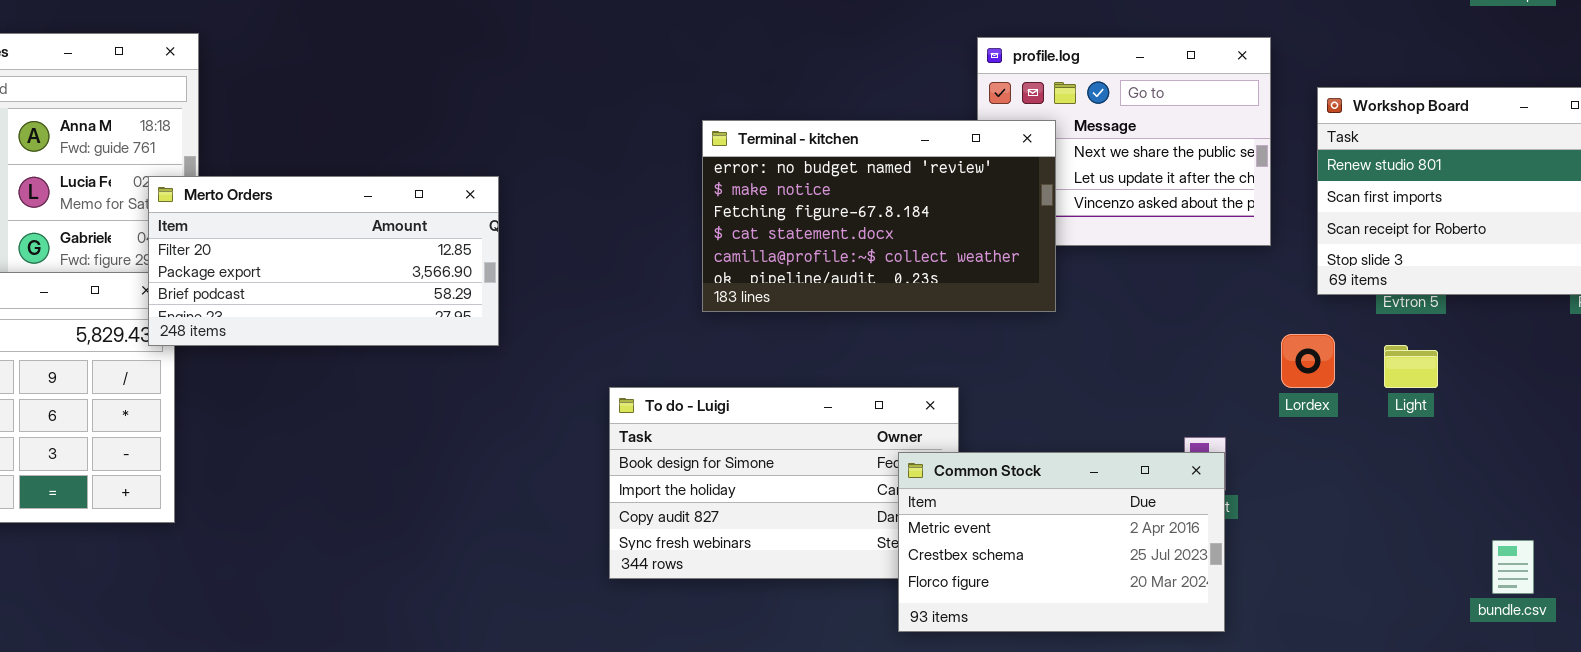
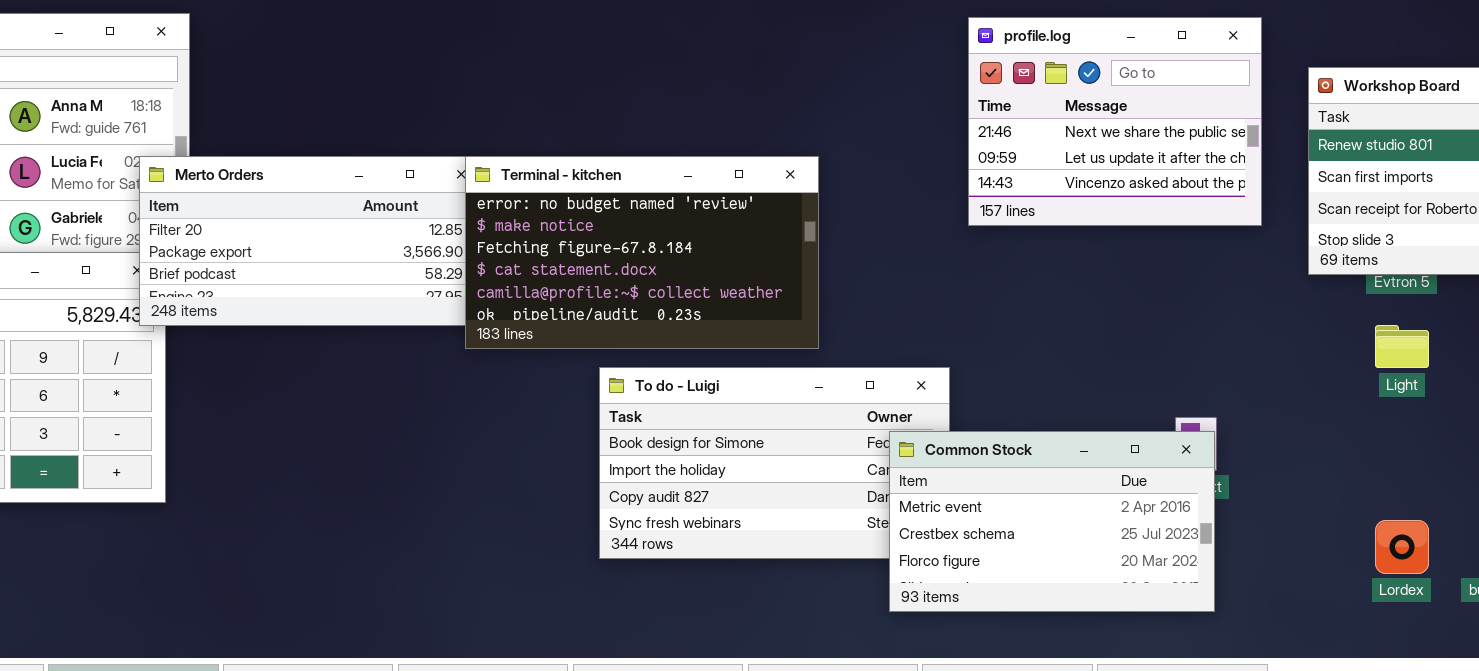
Terminal - kitchen: [702,120,1056,312] -> [465,156,819,349], moved
Lordex: [1281,334,1335,388] -> [1375,520,1429,574], moved

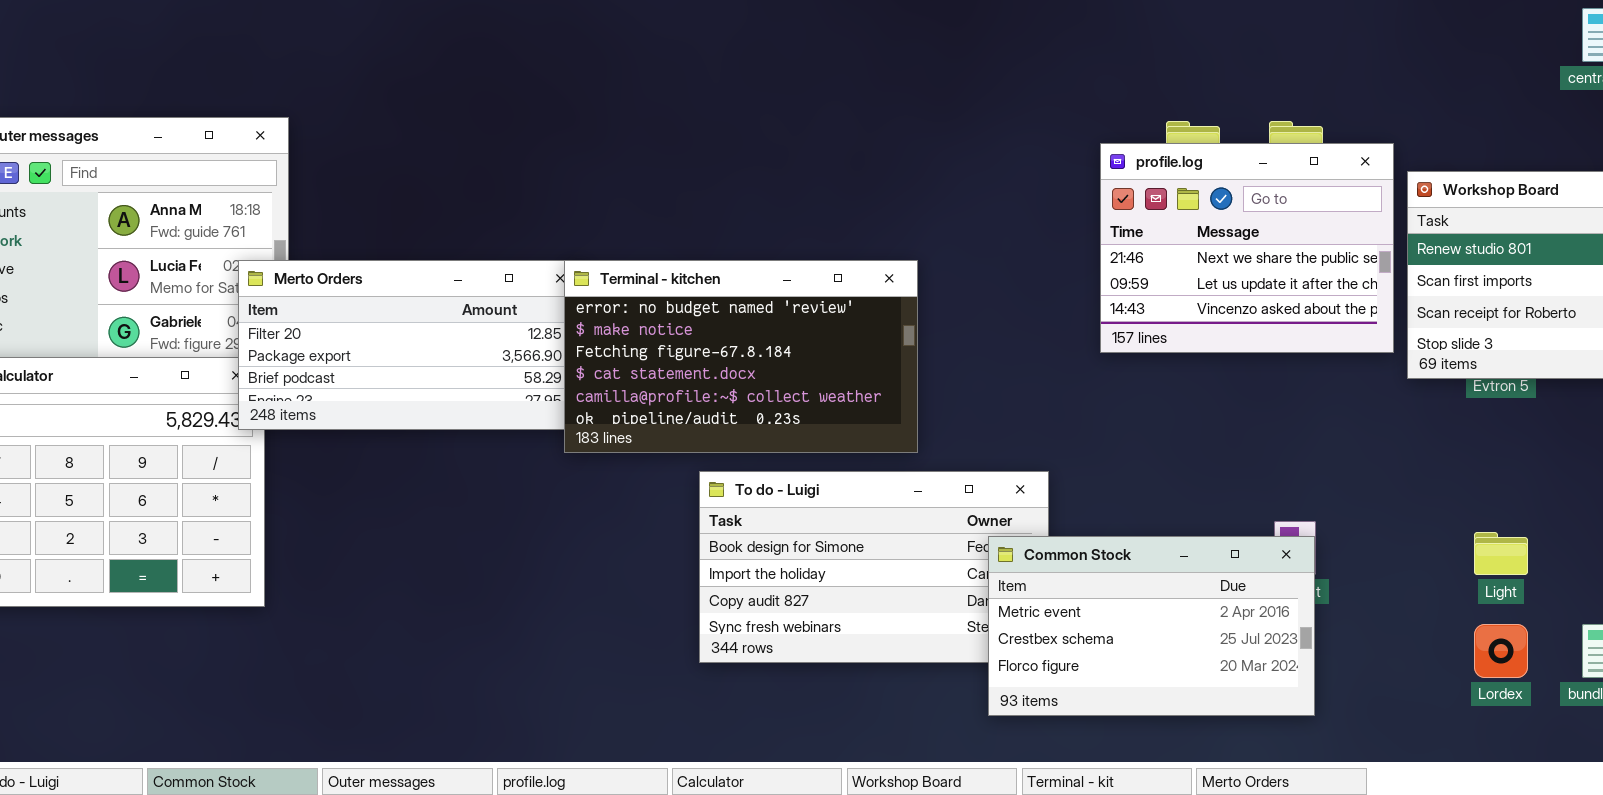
profile.log: [968,17,1262,226] -> [1100,143,1394,353], moved
Light: [1375,325,1429,368] -> [1474,532,1528,575], moved

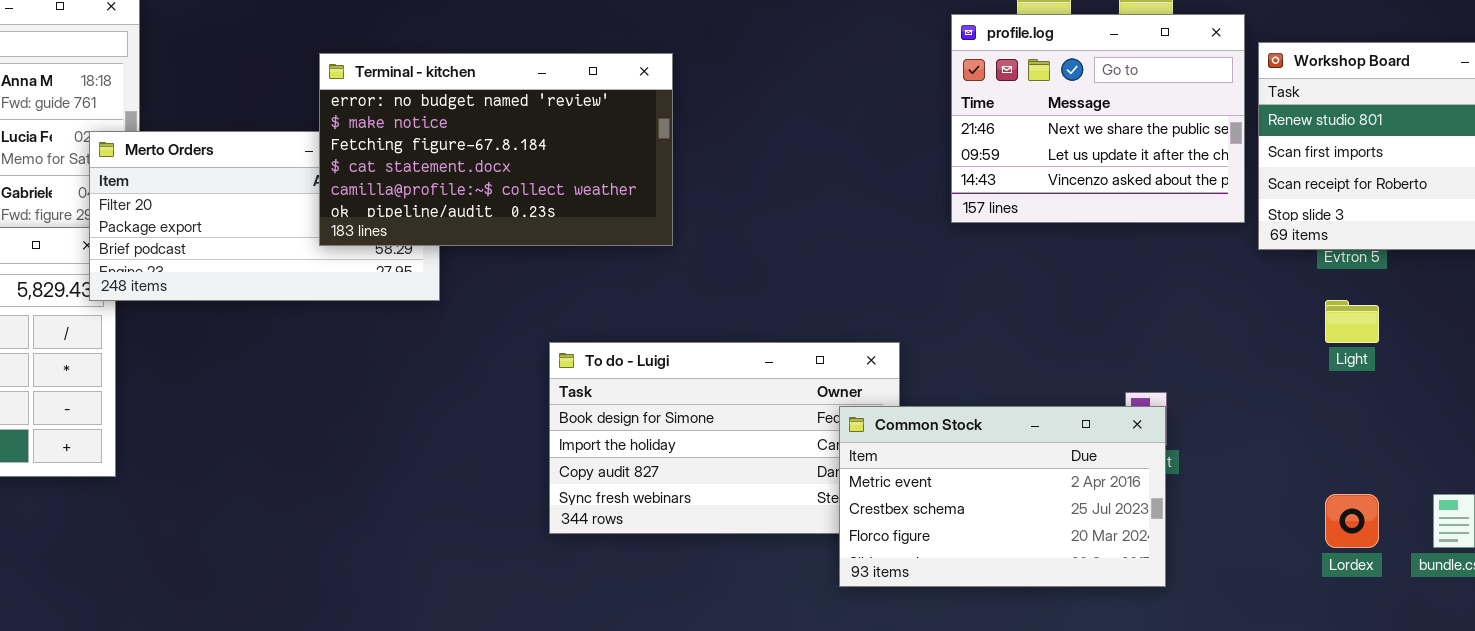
Terminal - kitchen: [564,260,918,453] -> [319,53,673,246], moved
Light: [1474,532,1528,575] -> [1325,300,1379,343], moved

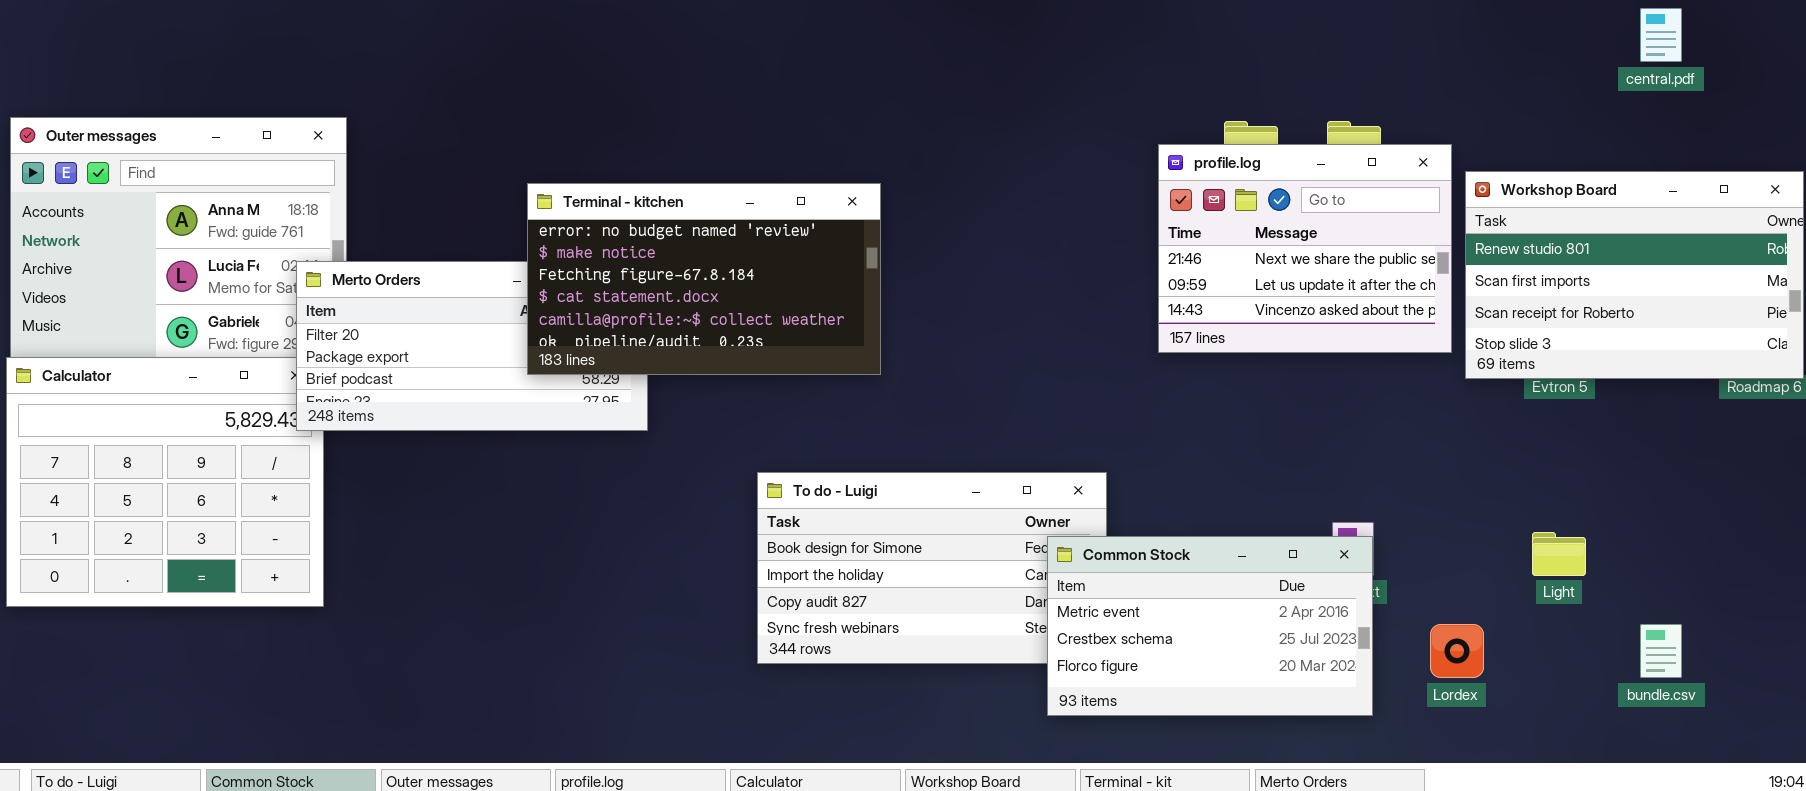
Light: [1325,300,1379,343] -> [1532,532,1586,576], moved
Lordex: [1325,494,1379,548] -> [1430,624,1484,678], moved

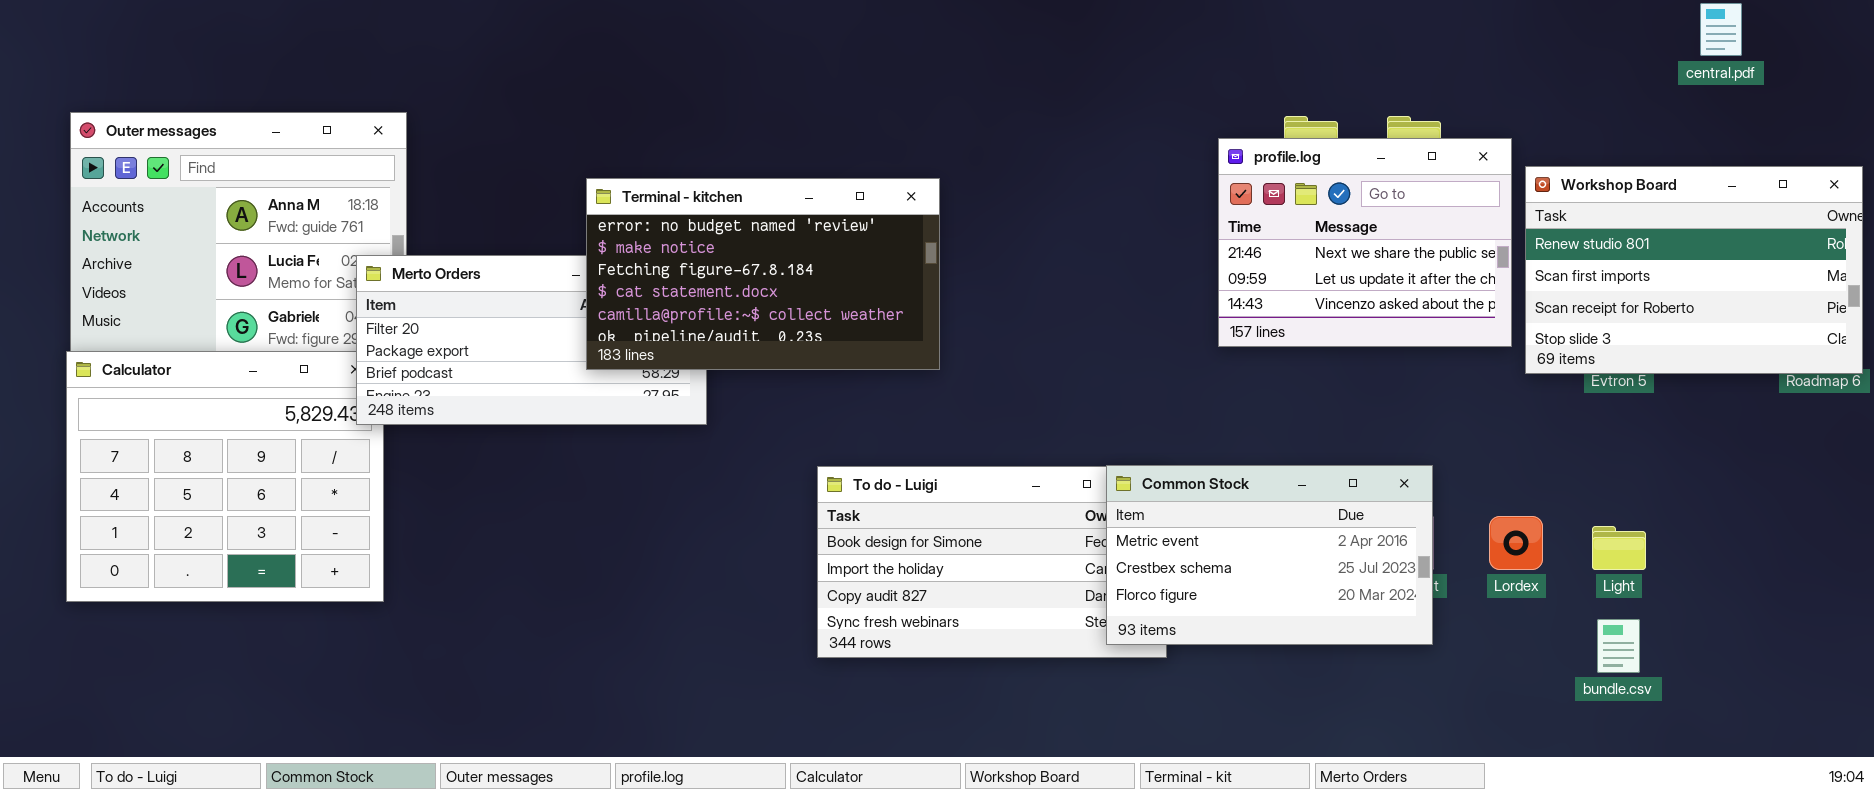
Common Stock: [1047,536,1373,716] -> [1106,465,1433,645], moved
Lordex: [1430,624,1484,678] -> [1489,516,1543,570], moved
bundle.csv: [1640,624,1682,678] -> [1597,619,1640,673], moved

